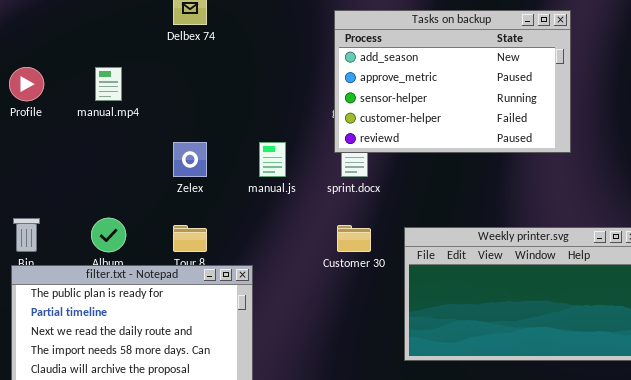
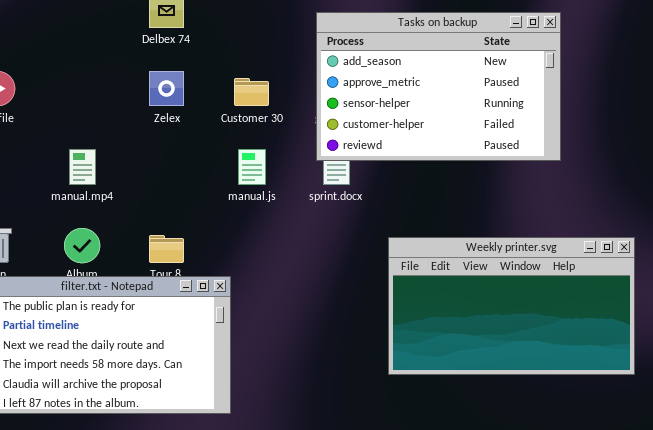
manual.mp4: [95,67,122,101] -> [69,149,96,185], moved
Zelex: [173,142,207,177] -> [149,71,184,106], moved
Customer 30: [337,225,371,252] -> [234,78,269,106], moved

